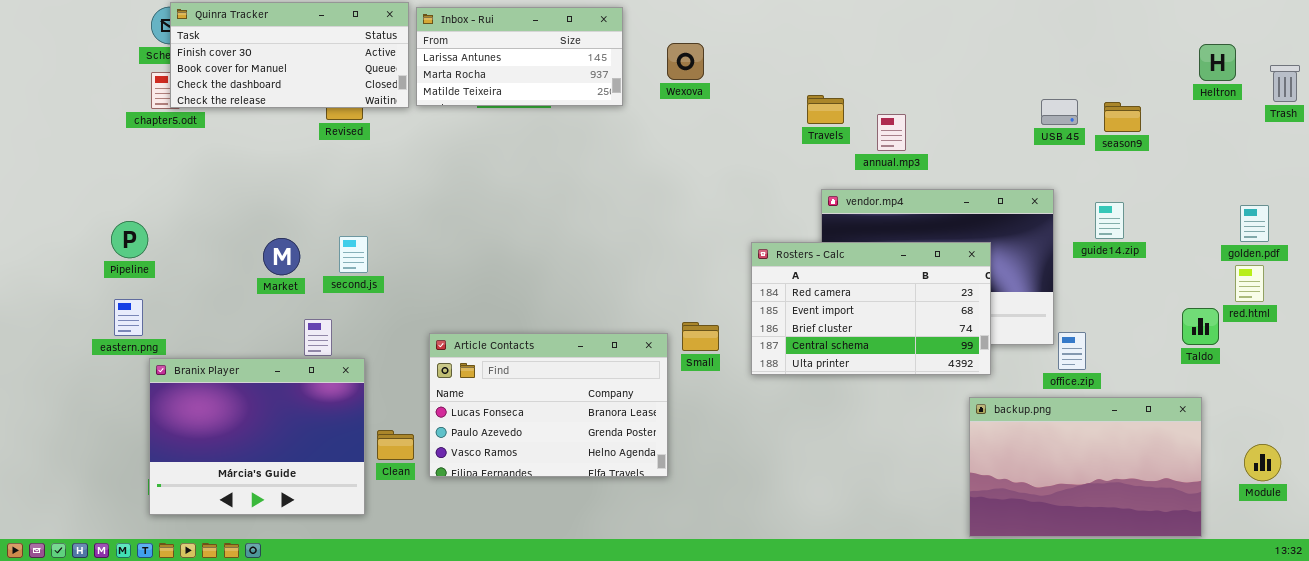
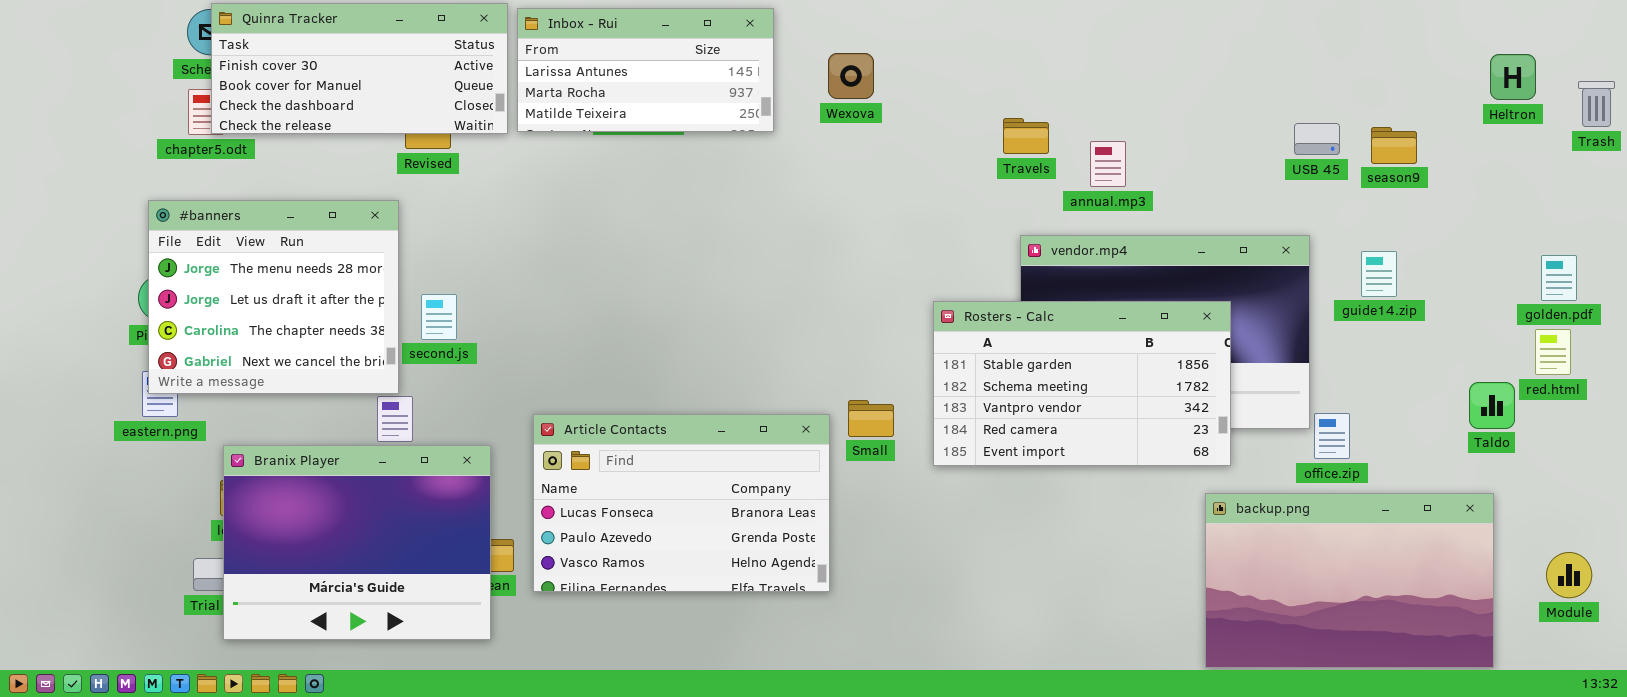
#banners: none -> [148,200,399,394], opened
Rosters - Calc: [751,242,991,375] -> [933,301,1231,466], scrolled up 3 rows
Branix Player: [149,358,365,515] -> [223,445,491,640], moved

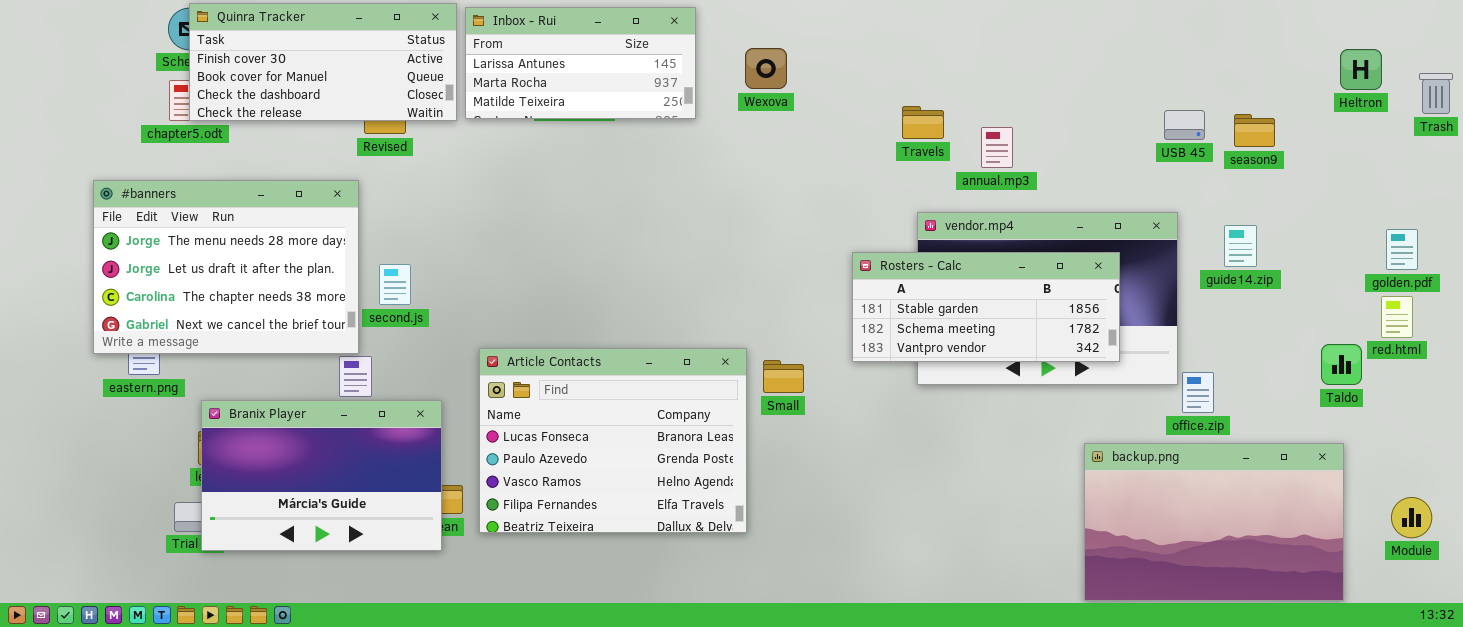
#banners: [148,200,399,394] -> [93,180,359,354], resized
Rosters - Calc: [933,301,1231,466] -> [852,252,1120,362], moved, resized
Article Contacts: [533,414,830,592] -> [479,348,747,533], resized
Branix Player: [223,445,491,640] -> [201,400,442,551], resized

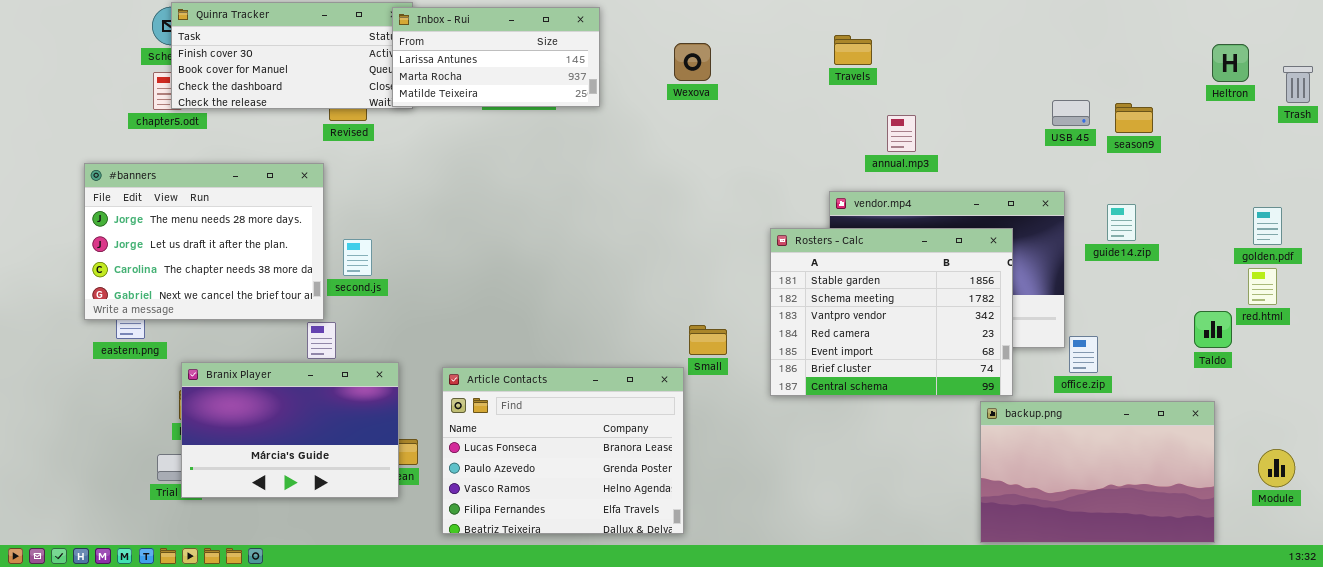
Inbox - Rui: [465,7,696,119] -> [392,7,600,107], moved
Travels: [902,106,944,139] -> [834,35,872,65], moved
Rosters - Calc: [852,252,1120,362] -> [770,228,1013,396], resized
Article Contacts: [479,348,747,533] -> [442,367,684,534], moved

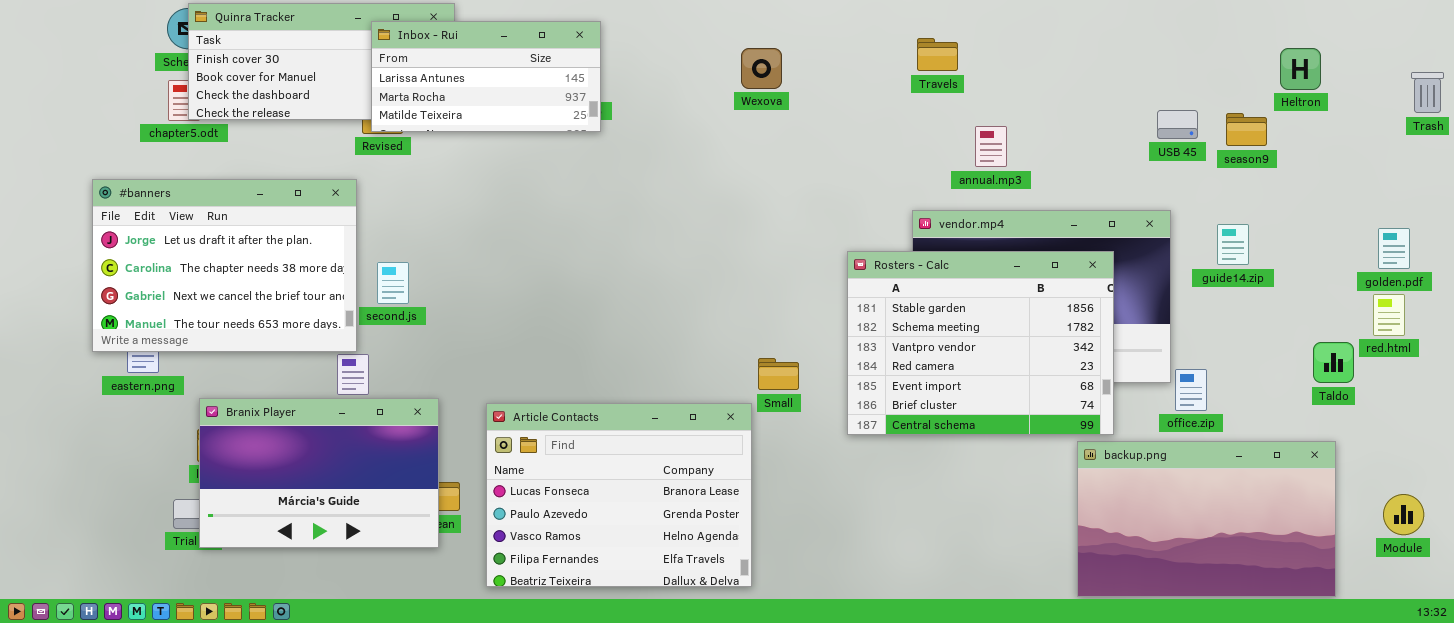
Inbox - Rui: [392,7,600,107] -> [371,21,601,132], moved
Heltron: [1212,44,1249,82] -> [1280,48,1321,90], moved
#banners: [84,163,324,320] -> [92,179,357,352], scrolled down 1 row

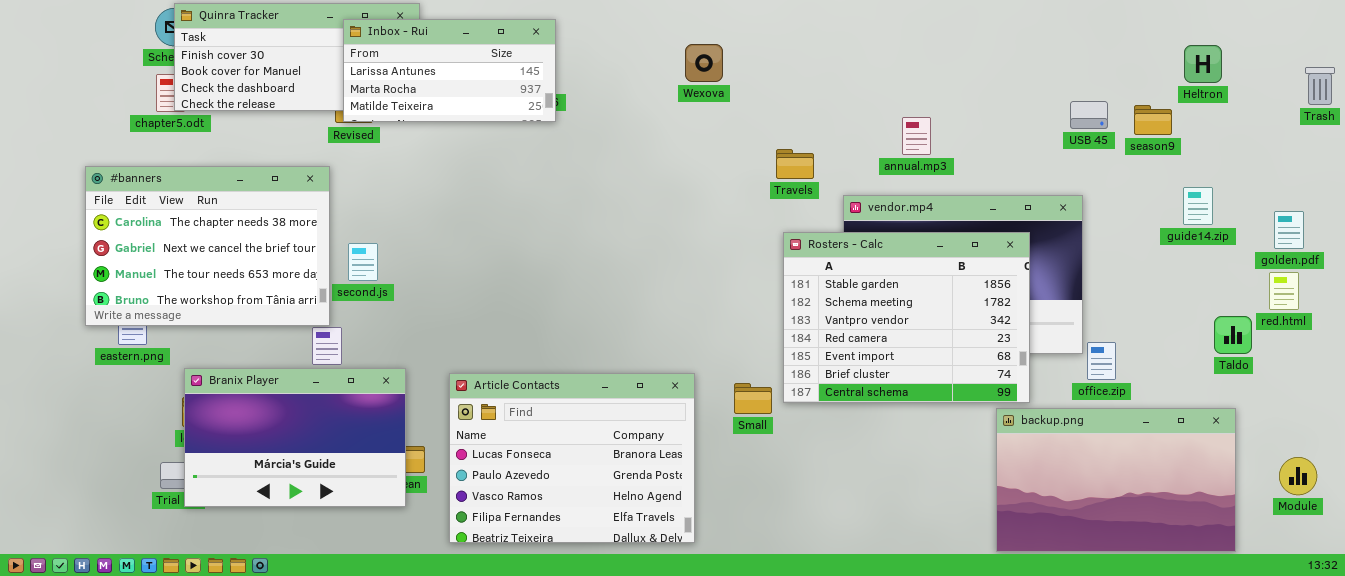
Travels: [917,38,958,71] -> [776,149,814,179], moved
#banners: [92,179,357,352] -> [85,166,330,326], scrolled down 1 row
guide14.zip: [1217,224,1249,265] -> [1183,187,1213,225], moved
Small: [758,358,799,390] -> [734,383,772,414], moved

